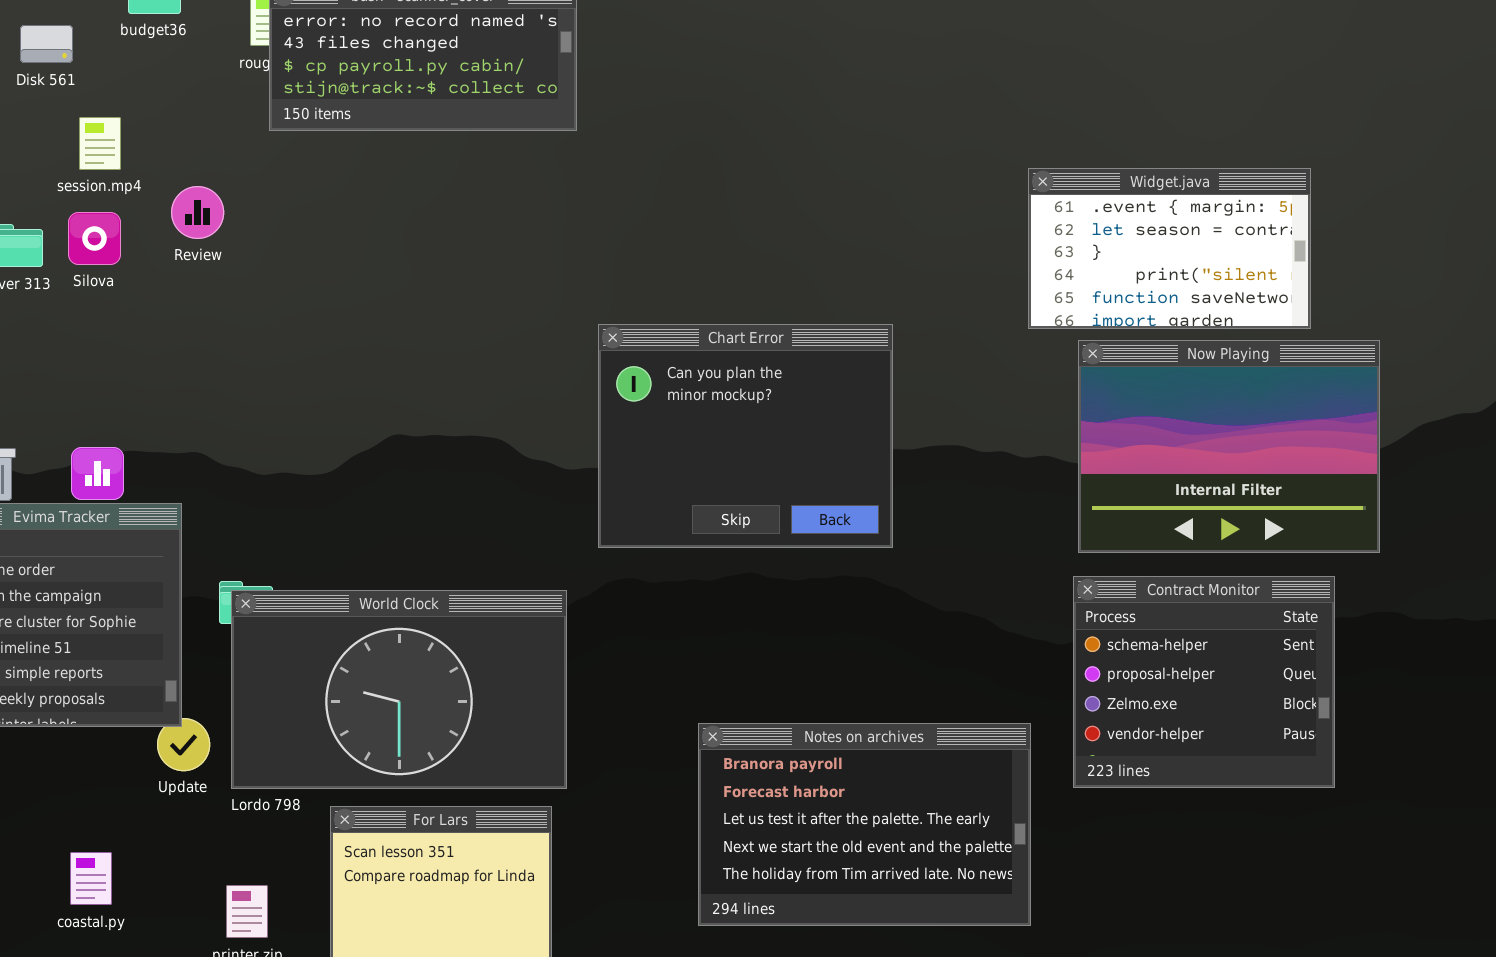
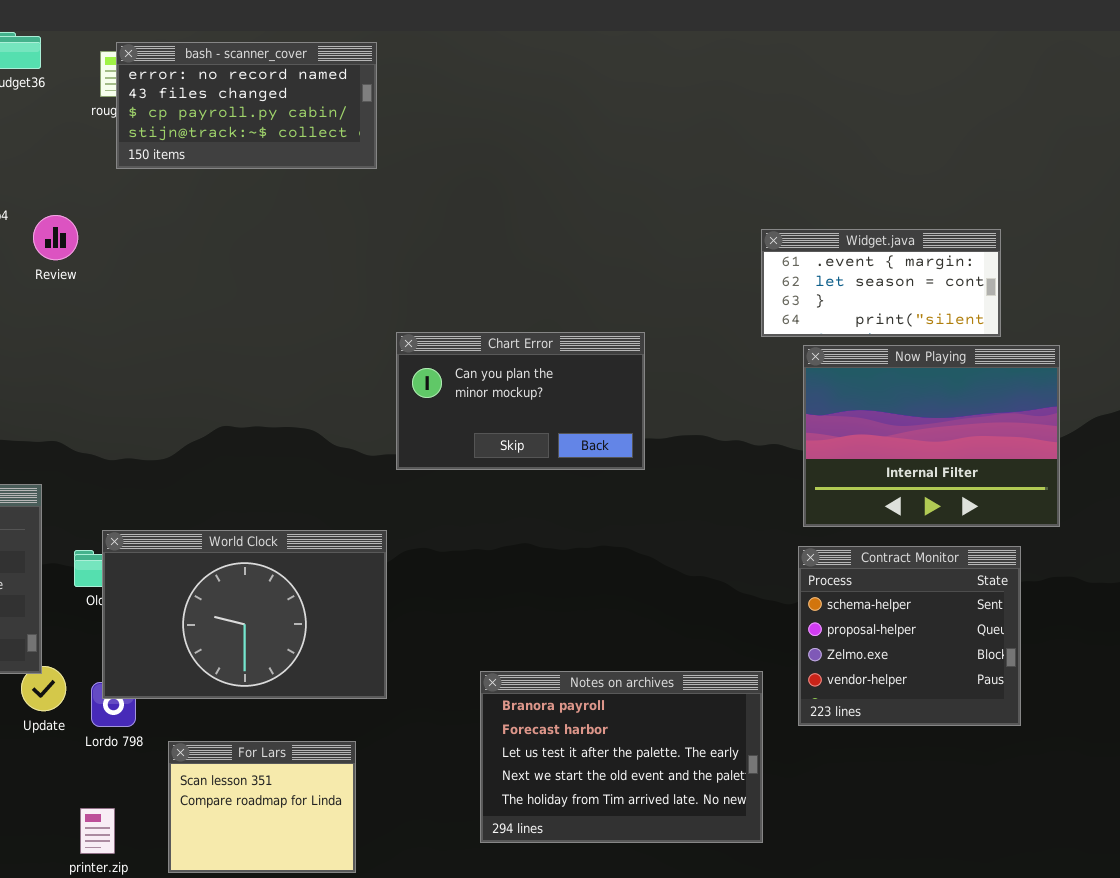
Widget.java: [1028,168,1311,329] -> [761,229,1001,337], resized
Chart Error: [598,324,893,548] -> [396,332,645,470], resized
World Clock: [231,590,567,789] -> [102,530,387,699], moved

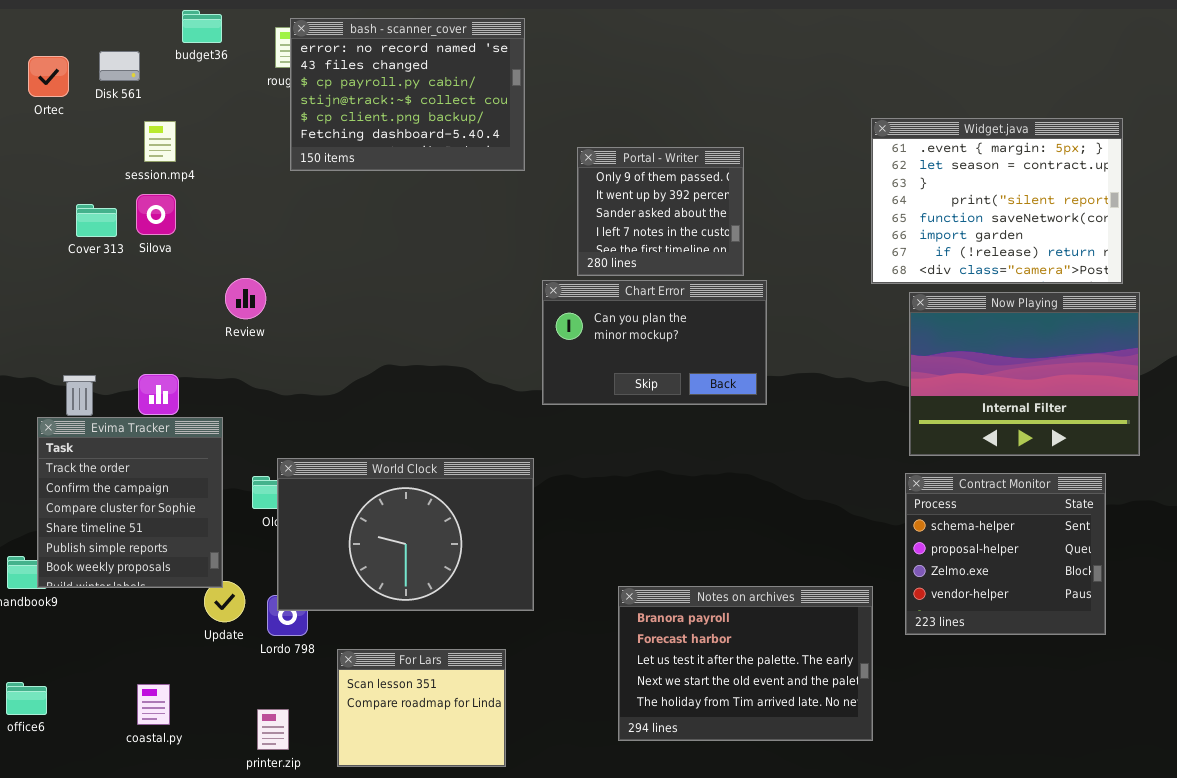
bash - scanner_cover: [116,42,377,169] -> [290,18,525,171], resized
Portal - Writer: none -> [577,147,744,276], opened
Review: [33,215,78,260] -> [225,278,266,319], moved
Widget.java: [761,229,1001,337] -> [871,118,1123,284], resized

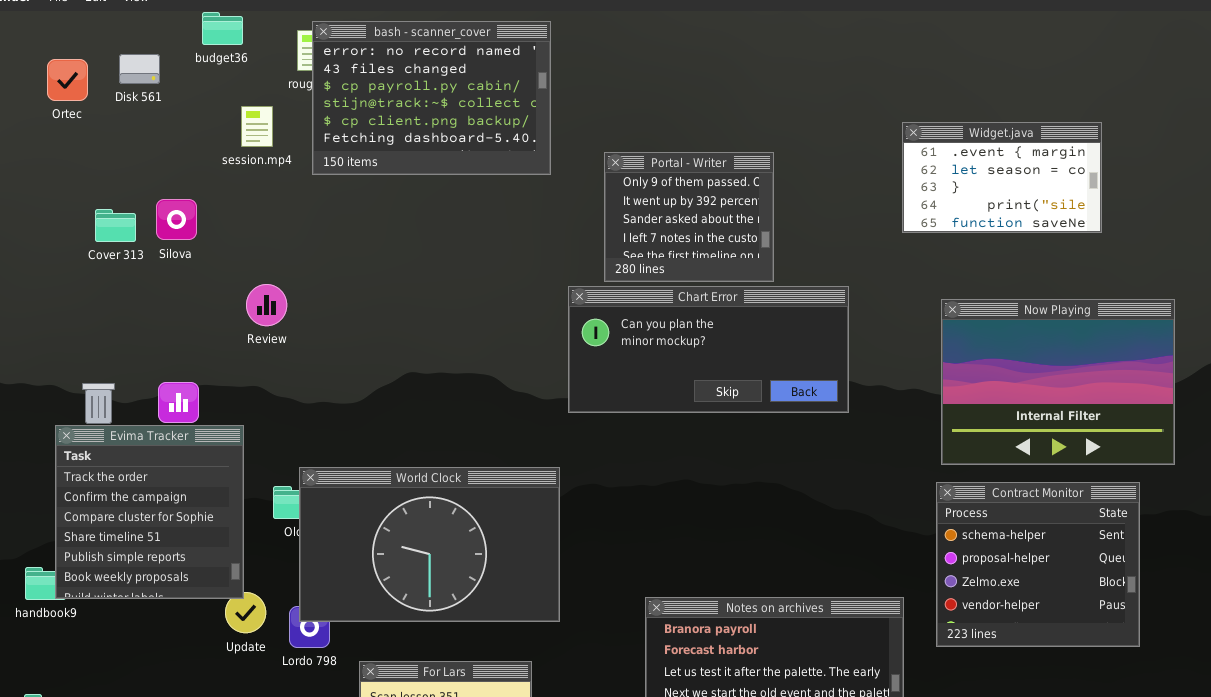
Widget.java: [871,118,1123,284] -> [902,122,1102,233], resized
session.mp4: [144,121,176,162] -> [241,106,273,147], moved
Chart Error: [542,280,767,405] -> [568,286,849,413], resized

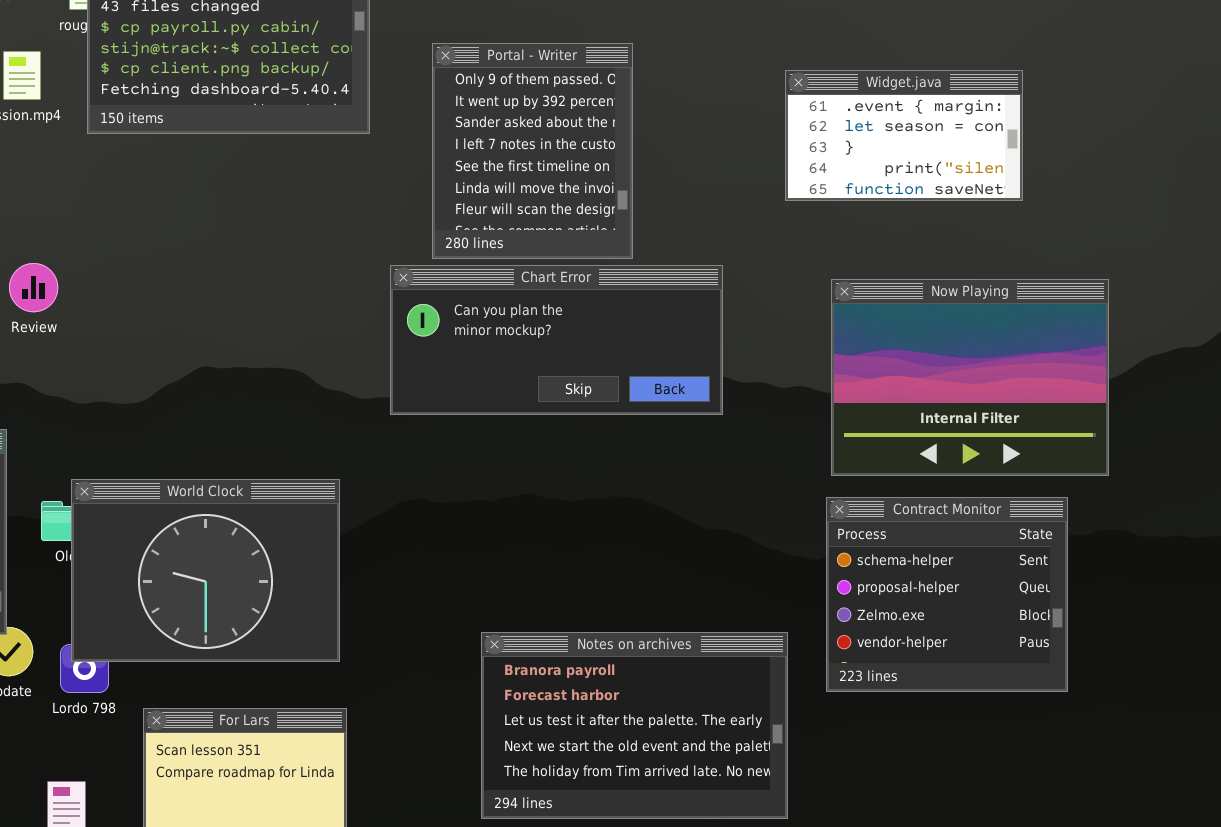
Portal - Writer: [604,152,774,282] -> [432,43,633,259], resized
World Clock: [299,467,560,622] -> [71,479,340,662], resized

